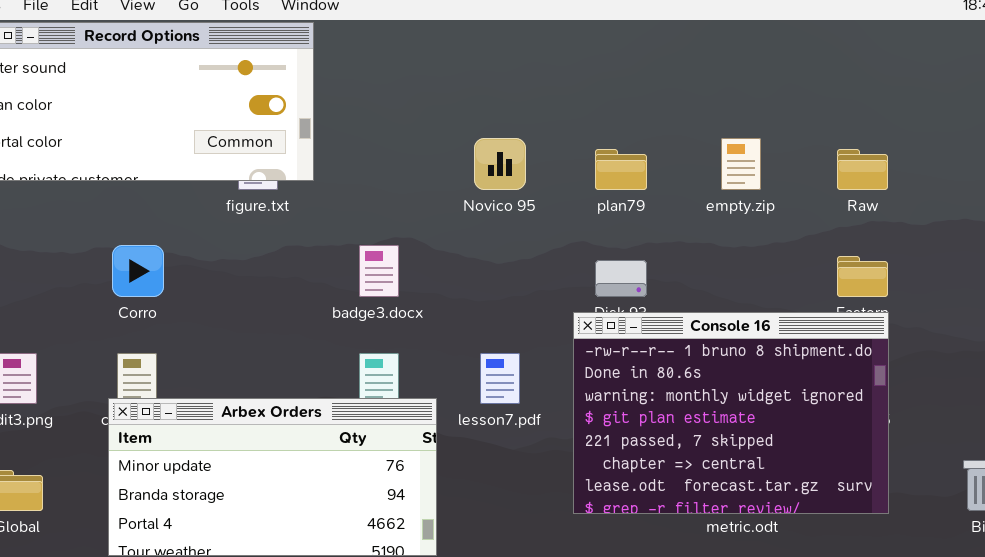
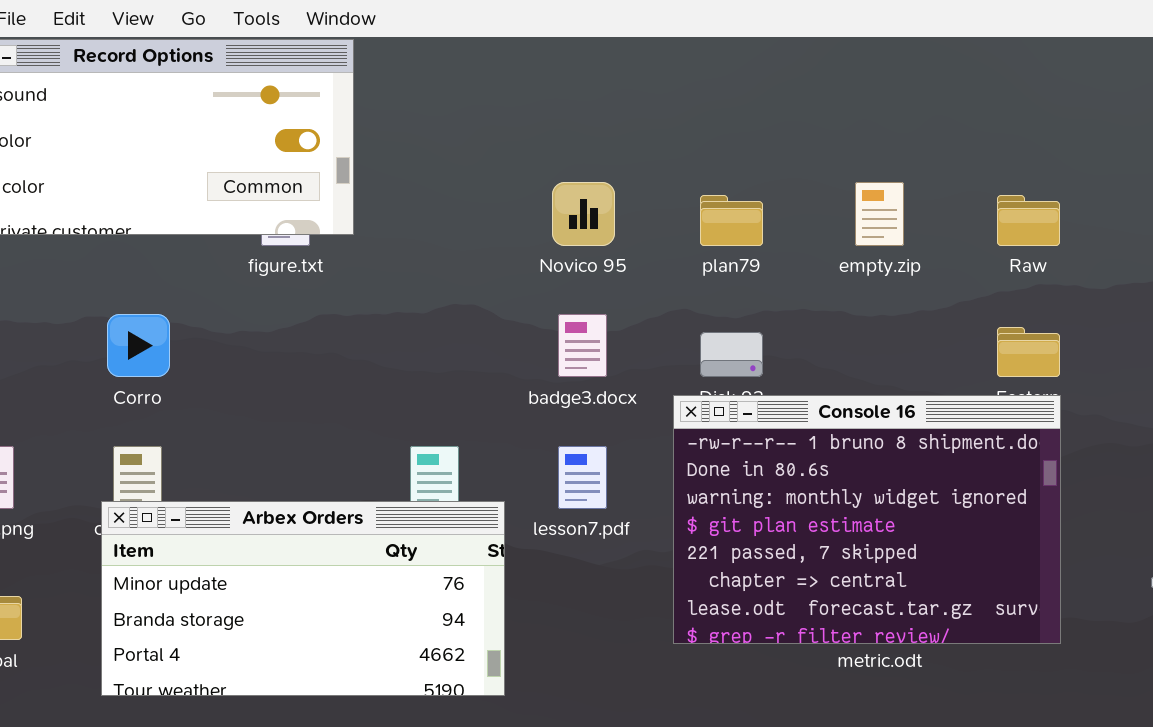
badge3.docx: [359,245,399,297] -> [558,314,607,377], moved

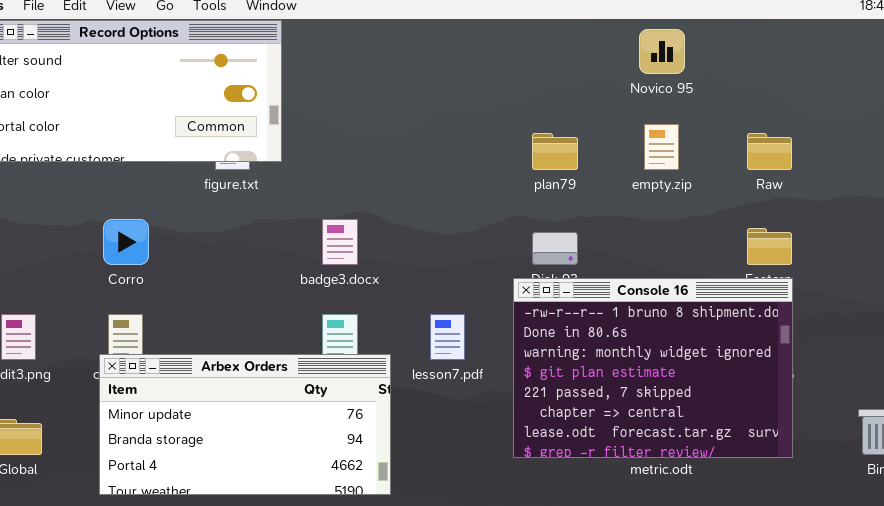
Novico 95: [552,182,615,246] -> [639,29,685,74], moved
badge3.docx: [558,314,607,377] -> [322,219,358,265], moved

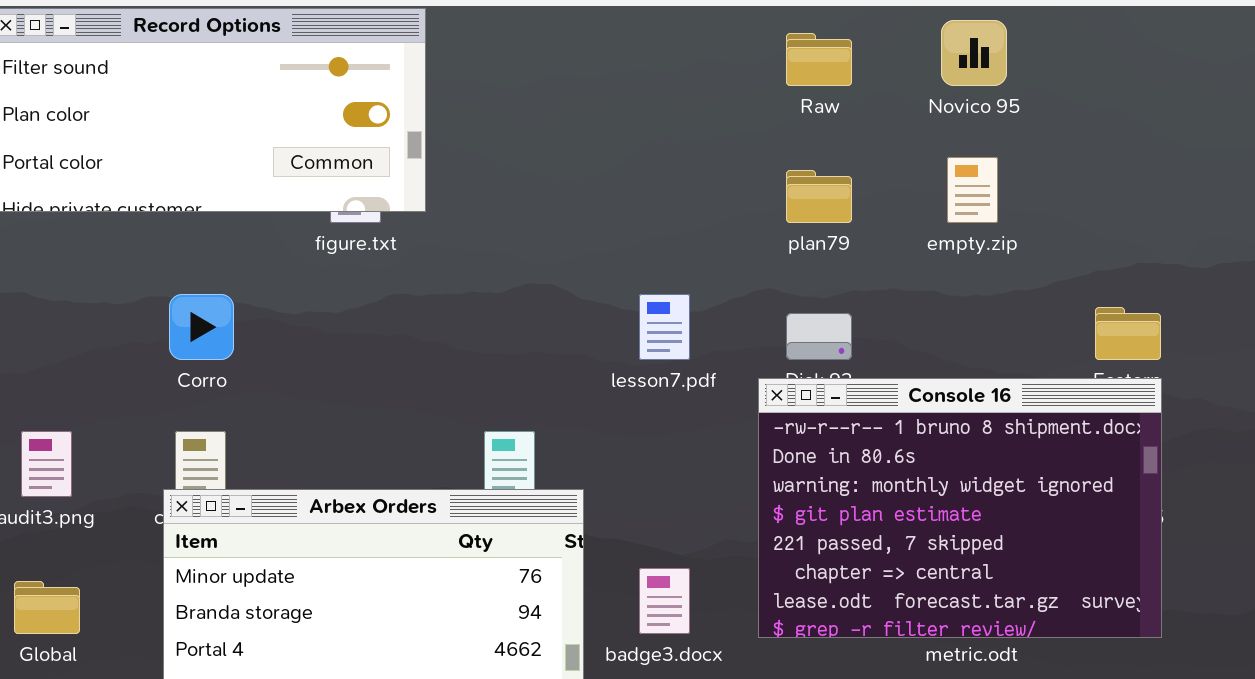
Raw: [747,133,792,170] -> [786,33,852,86], moved
badge3.docx: [322,219,358,265] -> [639,568,690,634], moved
lesson7.pdf: [430,314,465,360] -> [639,294,690,360], moved

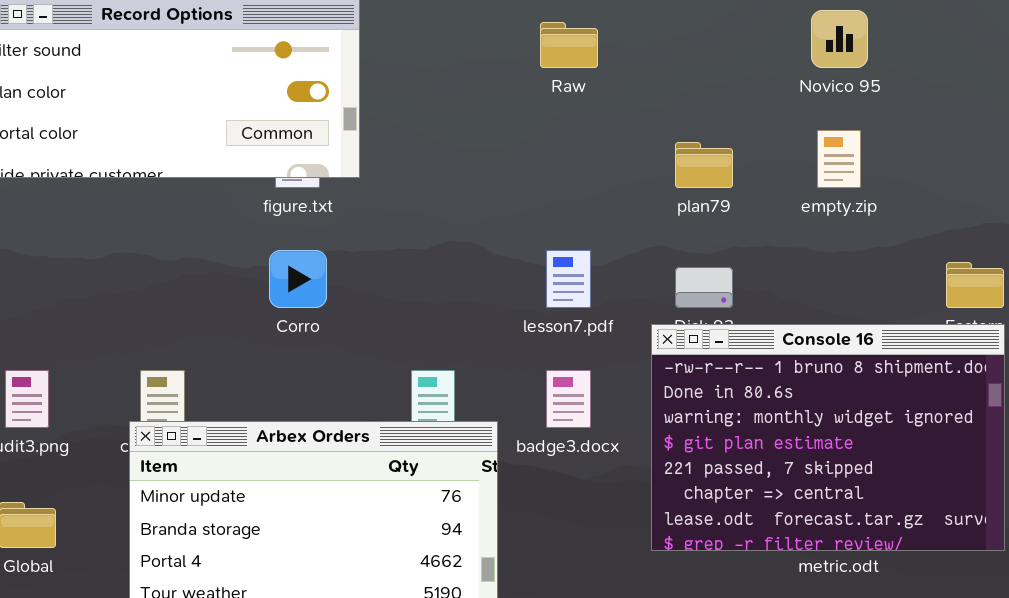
Raw: [786,33,852,86] -> [540,22,598,68], moved
Corro: [169,294,234,360] -> [269,250,327,308], moved
badge3.docx: [639,568,690,634] -> [546,370,591,428], moved

